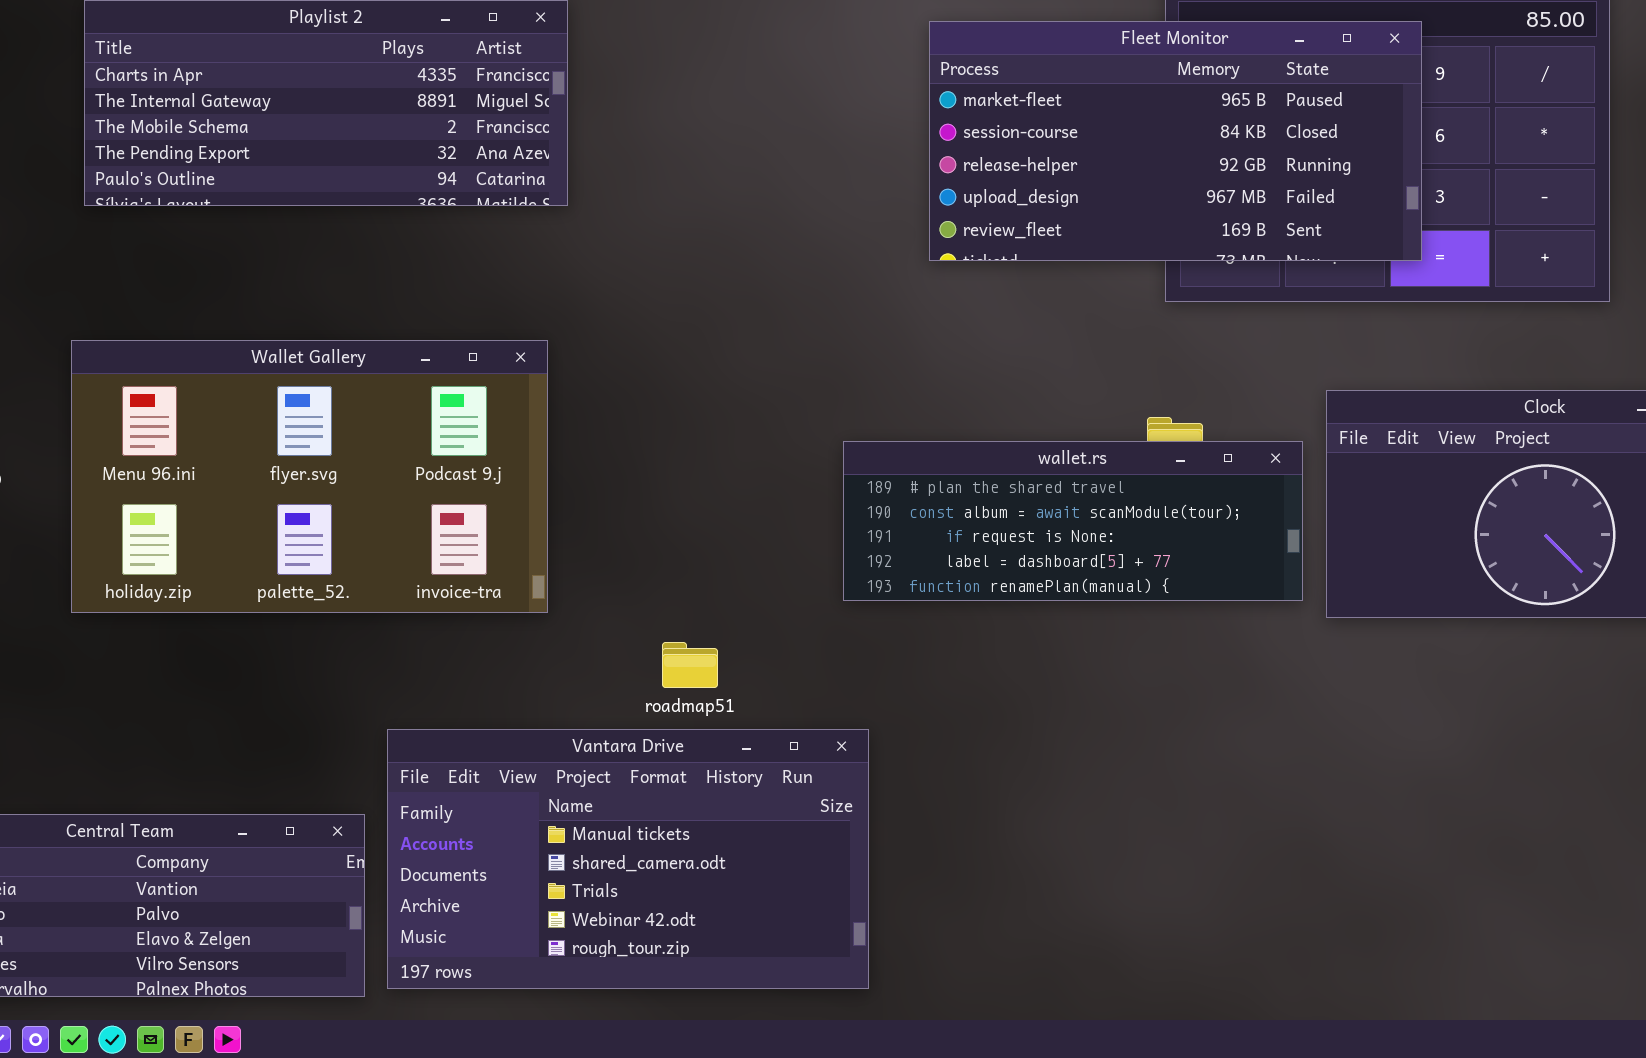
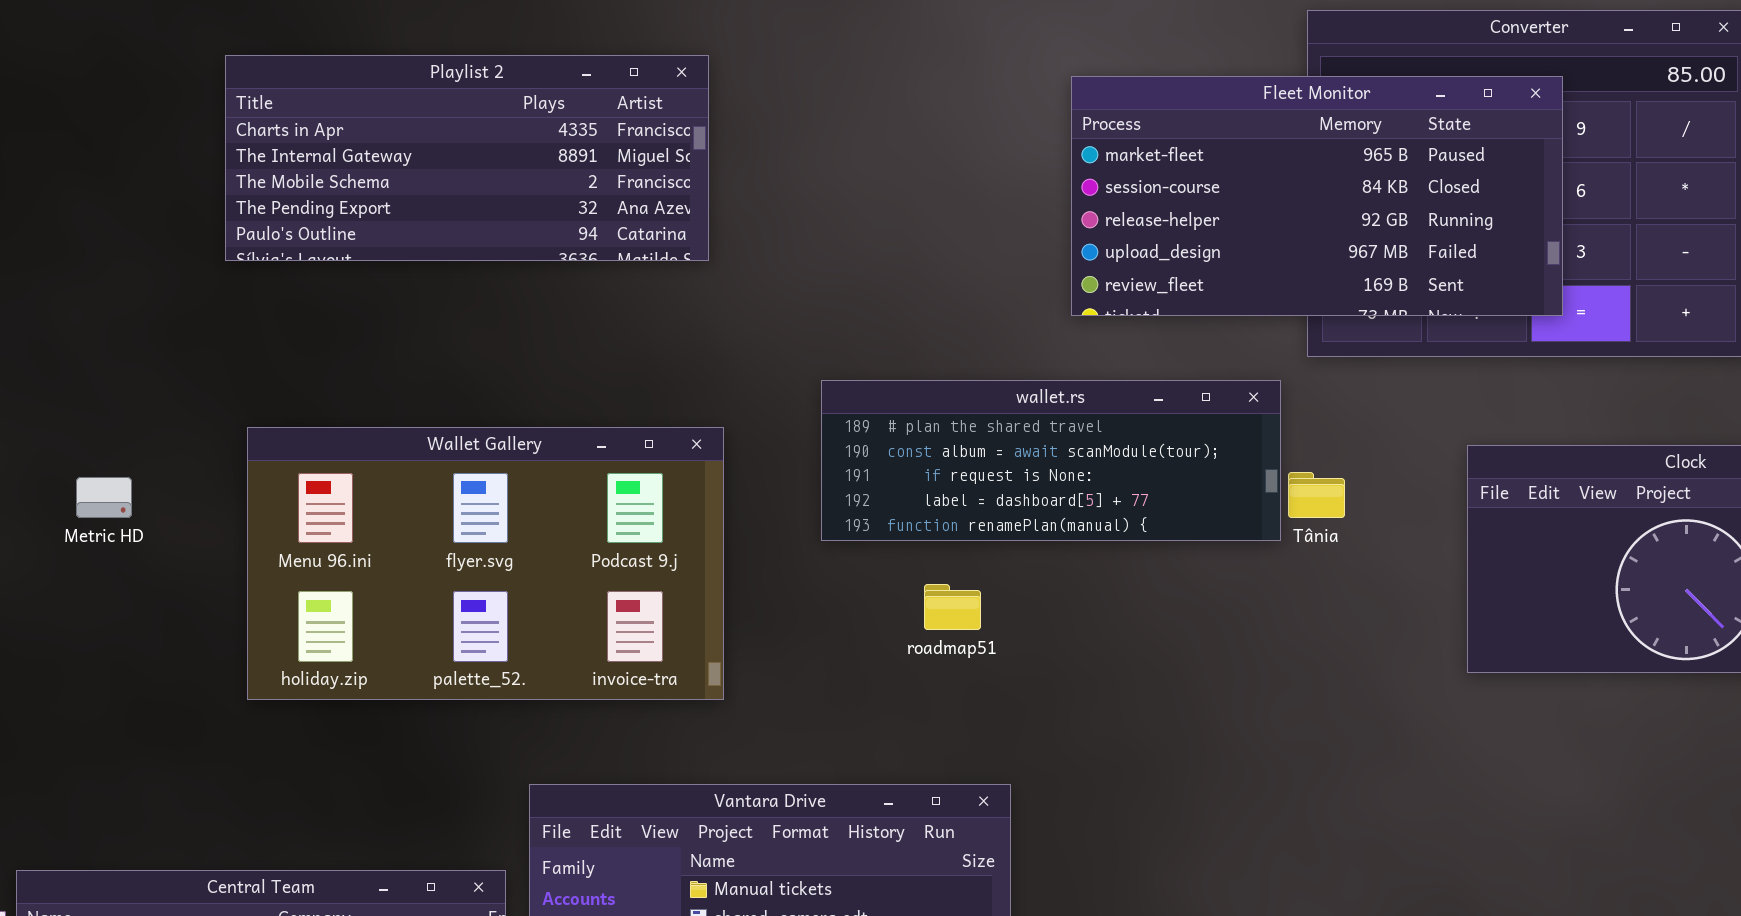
Wallet Gallery: [71,340,548,613] -> [247,427,724,700], moved
wallet.rs: [843,441,1303,601] -> [821,380,1281,541], moved
roadmap51: [662,642,718,688] -> [924,584,981,630], moved

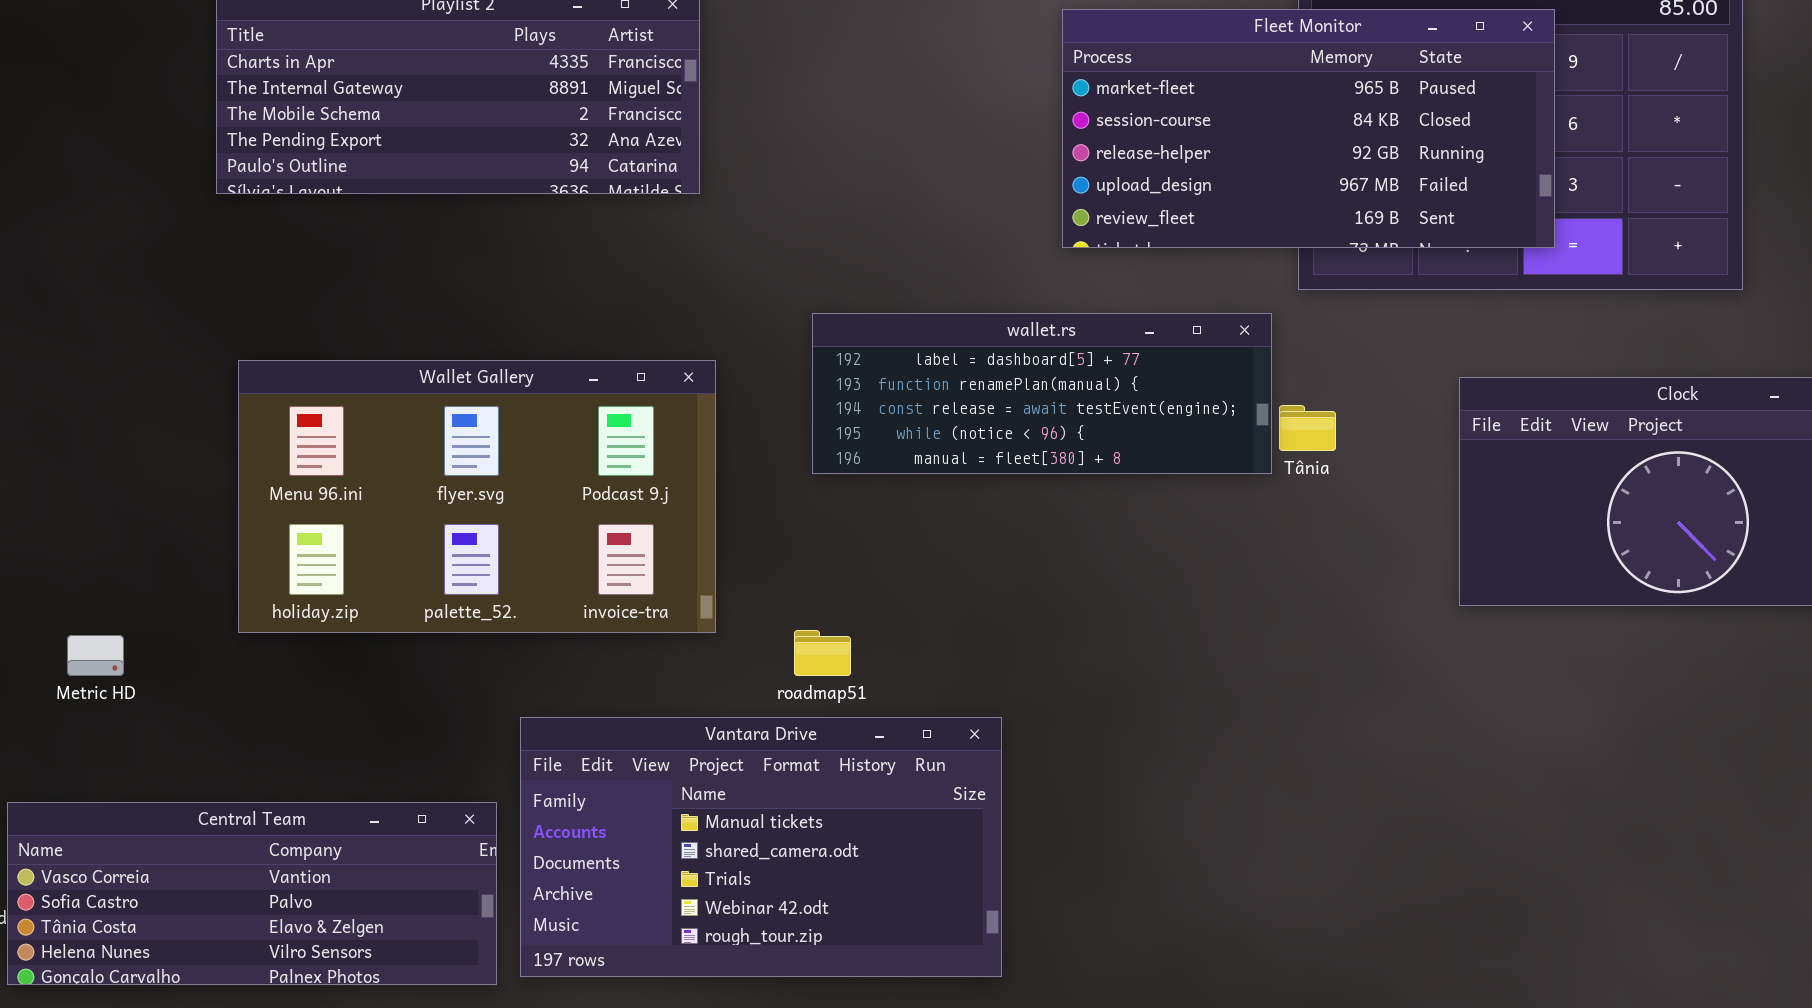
wallet.rs: [821,380,1281,541] -> [812,313,1272,474], scrolled down 3 rows
Metric HD: [76,477,132,518] -> [67,635,124,676], moved
roadmap51: [924,584,981,630] -> [794,630,851,676], moved

